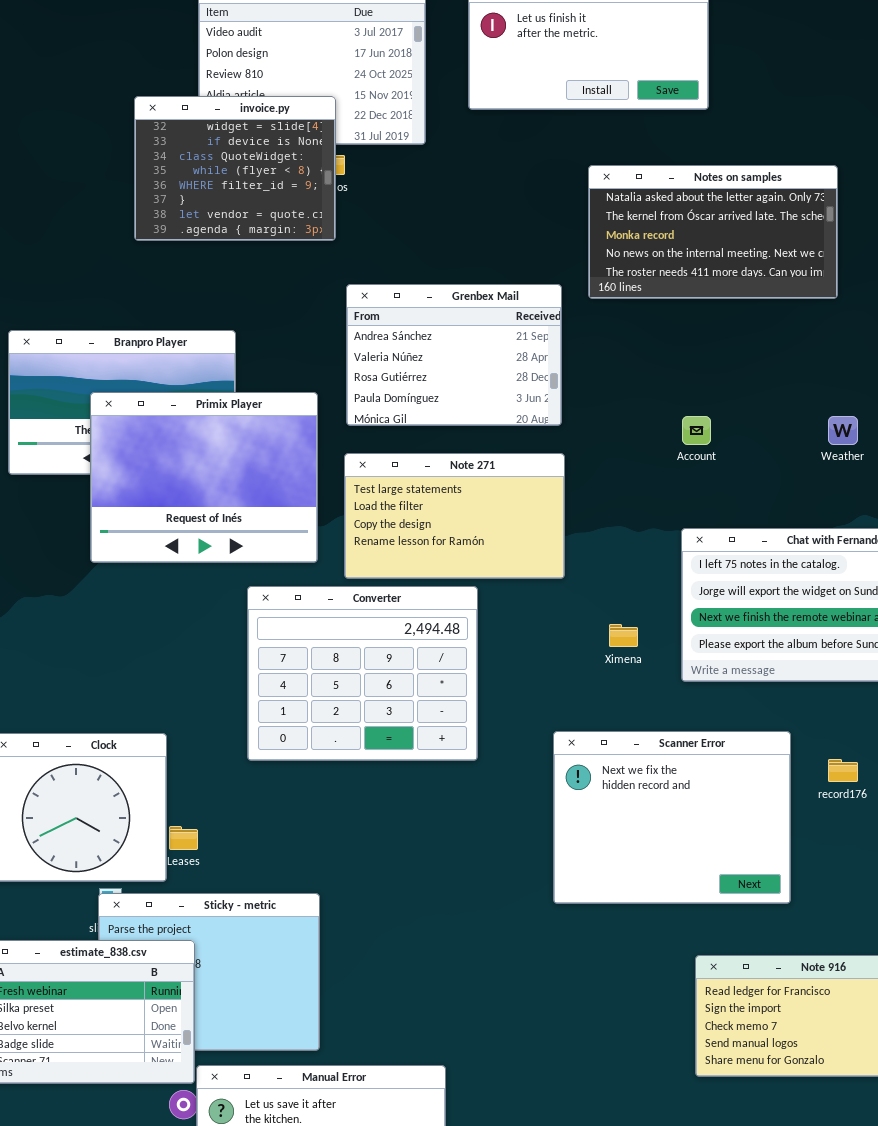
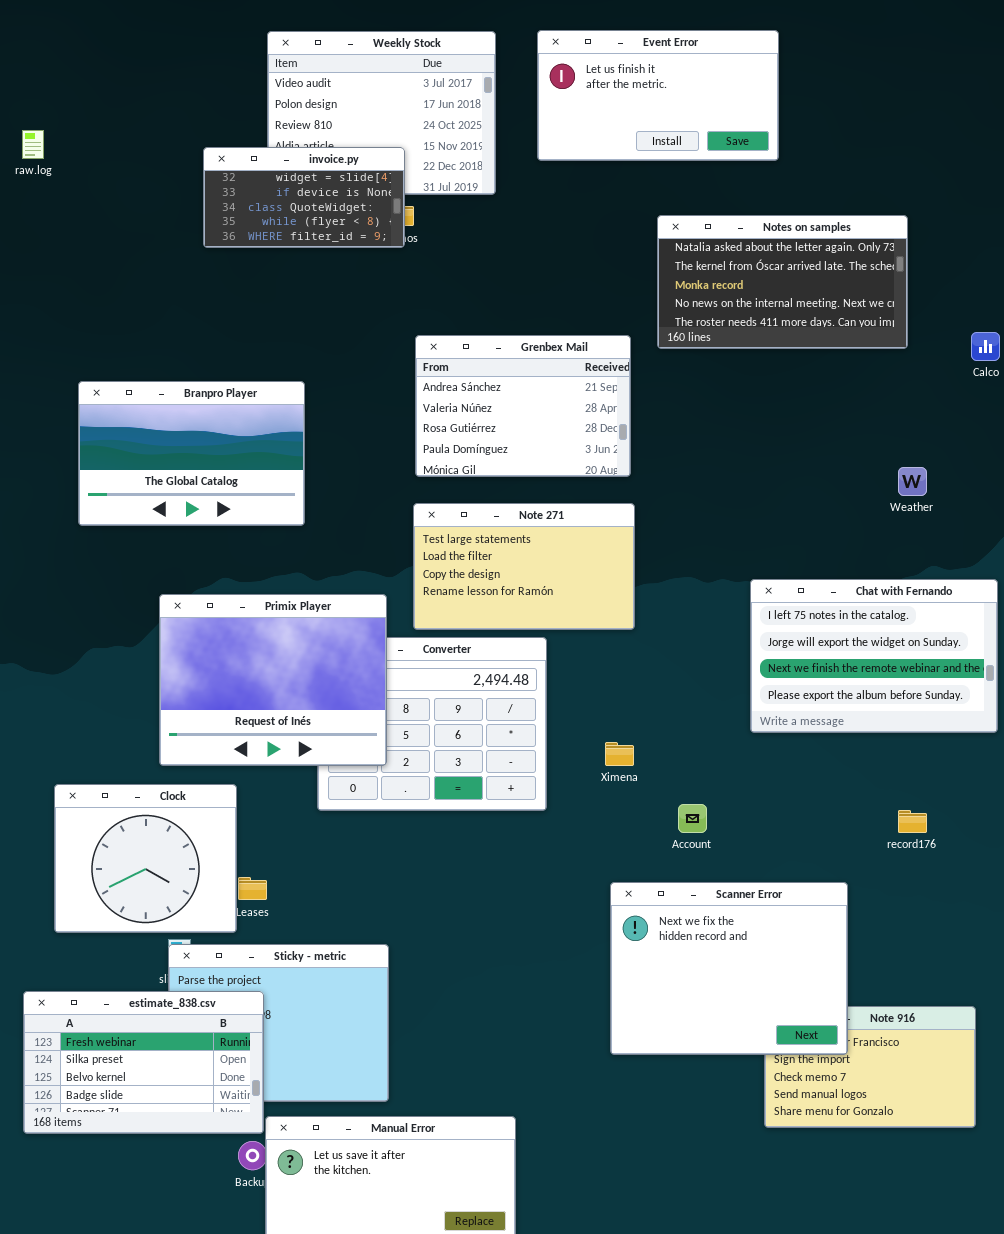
invoice.py: [134,96,336,241] -> [203,147,405,248], resized
Primix Player: [90,392,318,563] -> [159,594,387,766], moved
Account: [682,416,711,445] -> [678,804,707,833], moved
Ximena: [609,624,638,647] -> [605,742,634,766], moved
Scanner Error: [553,731,791,904] -> [610,882,848,1055], moved

